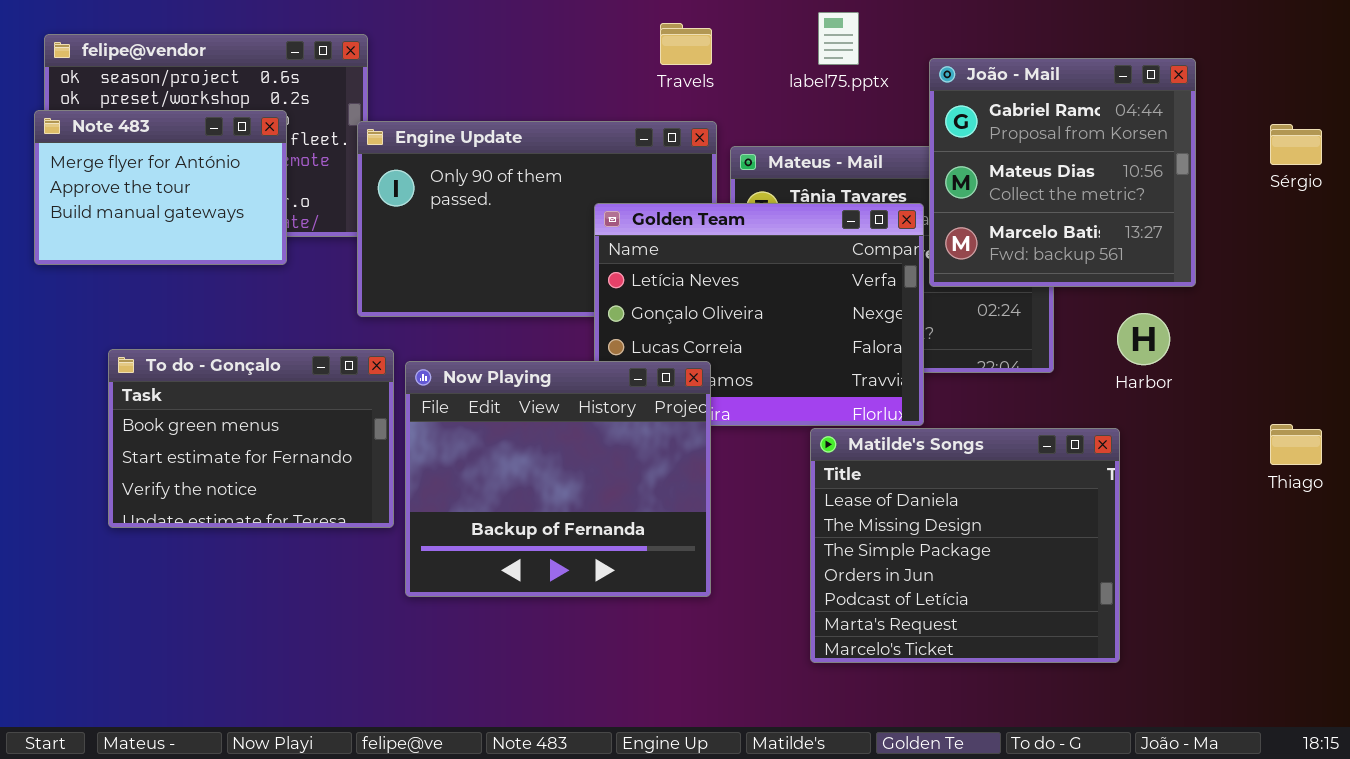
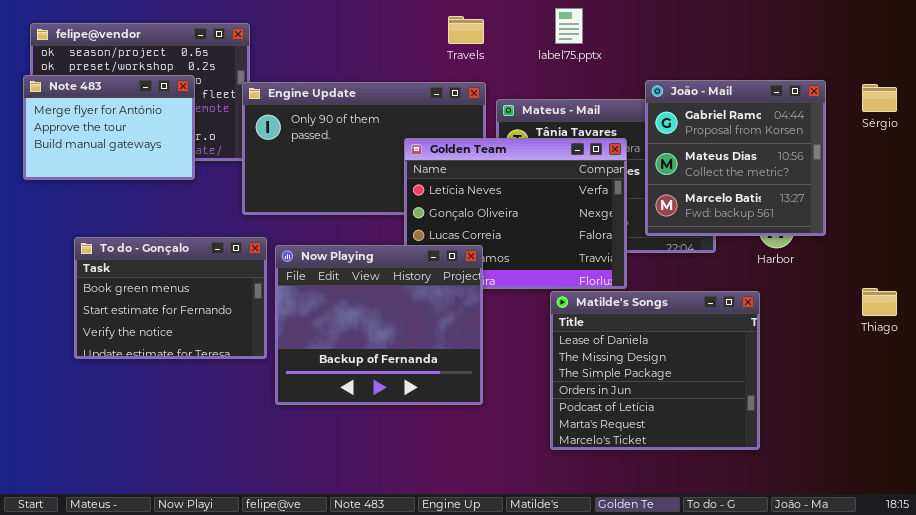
João - Mail: [929,58,1196,287] -> [645,80,826,236], moved

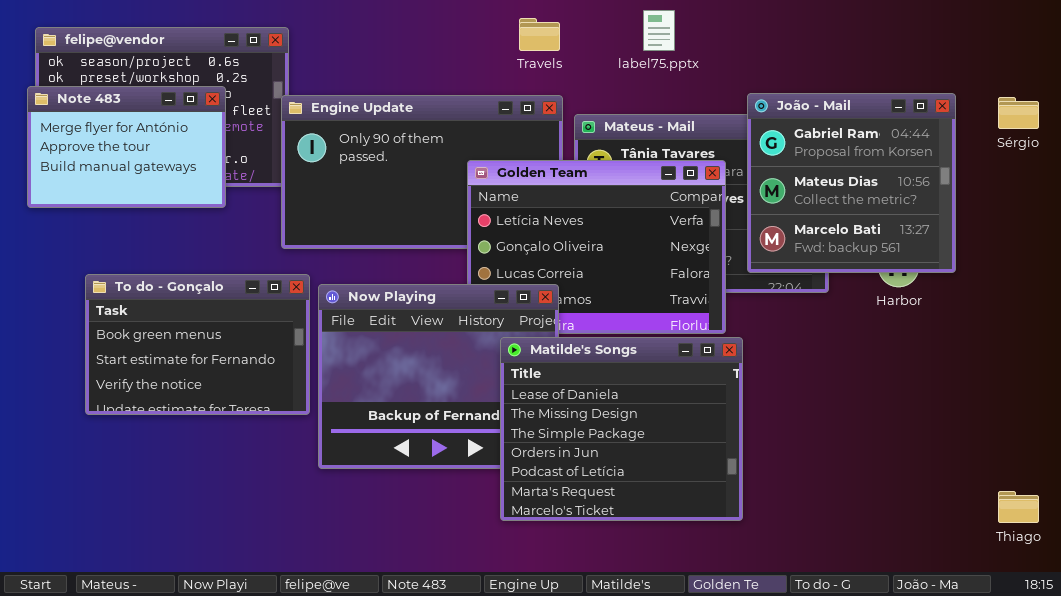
Thiago: [862,288,897,316] -> [998,491,1039,523], moved
Matilde's Songs: [550,291,760,450] -> [500,337,743,521], moved

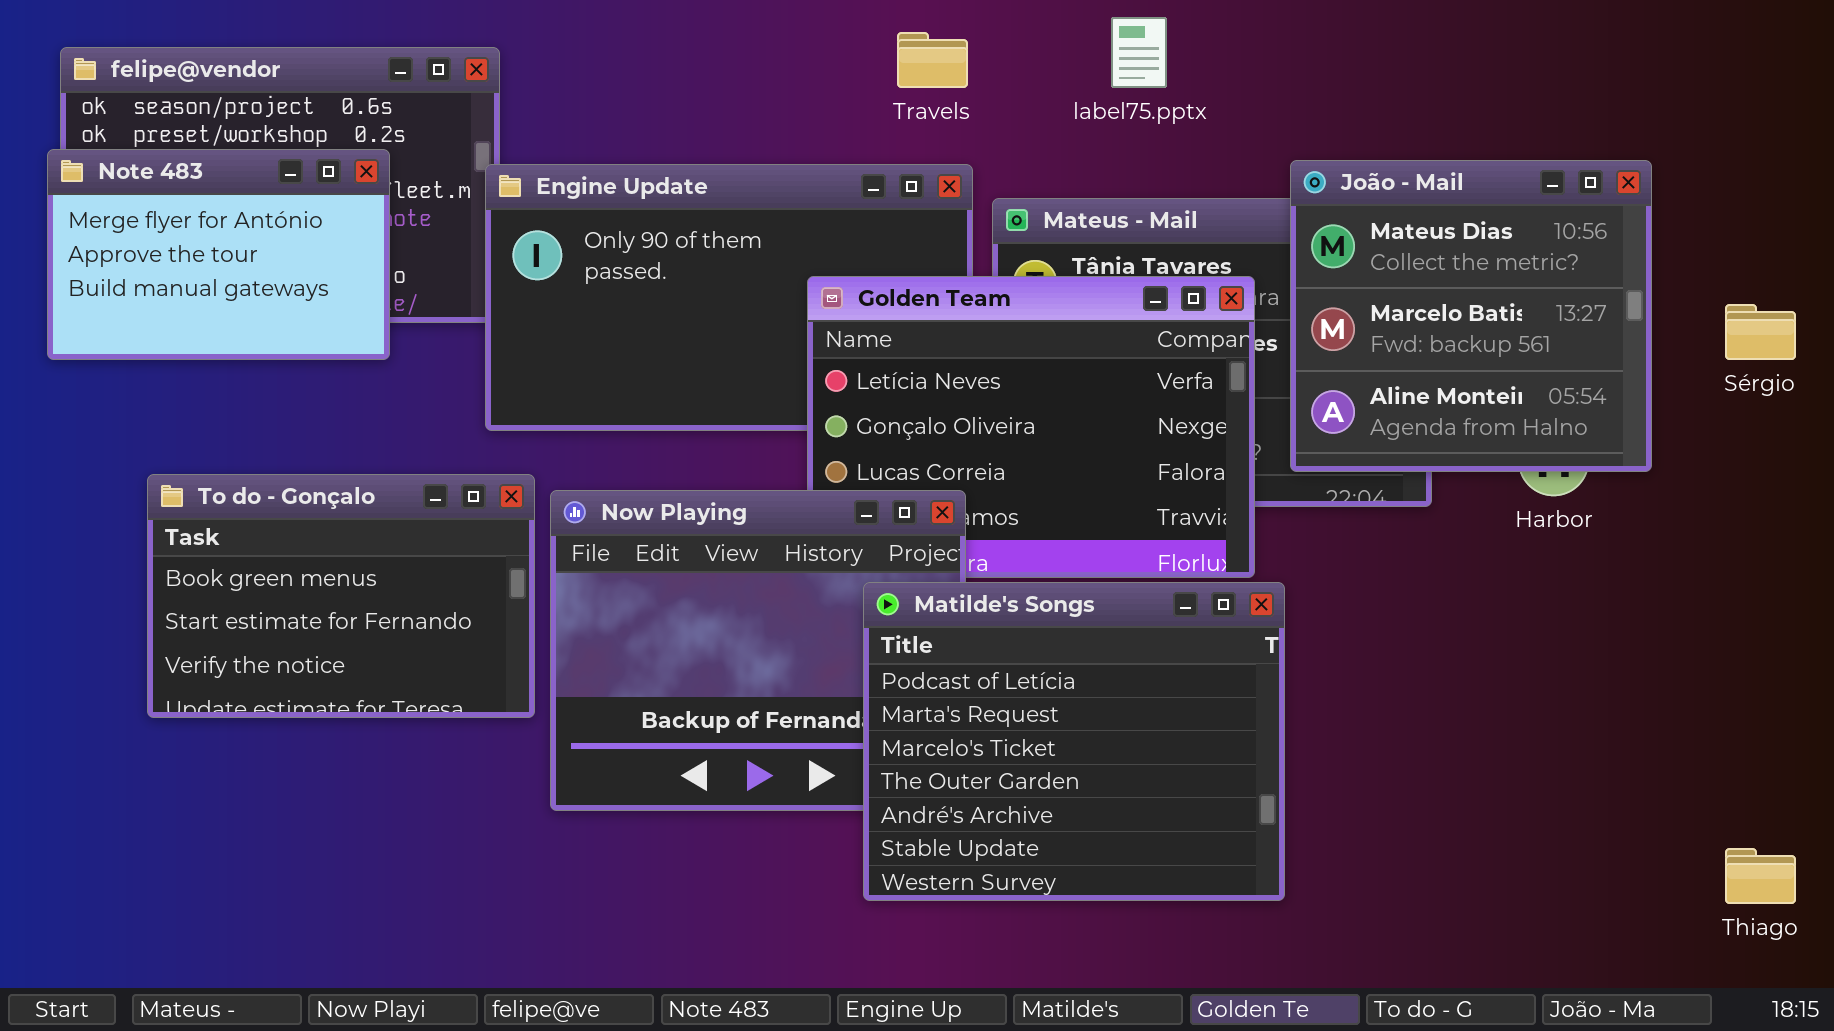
João - Mail: [747,93,956,273] -> [1290,160,1652,472], scrolled down 1 row
Sérgio: [998,97,1039,129] -> [1725,304,1796,360], moved
Matilde's Songs: [500,337,743,521] -> [863,582,1285,901], scrolled down 4 rows

